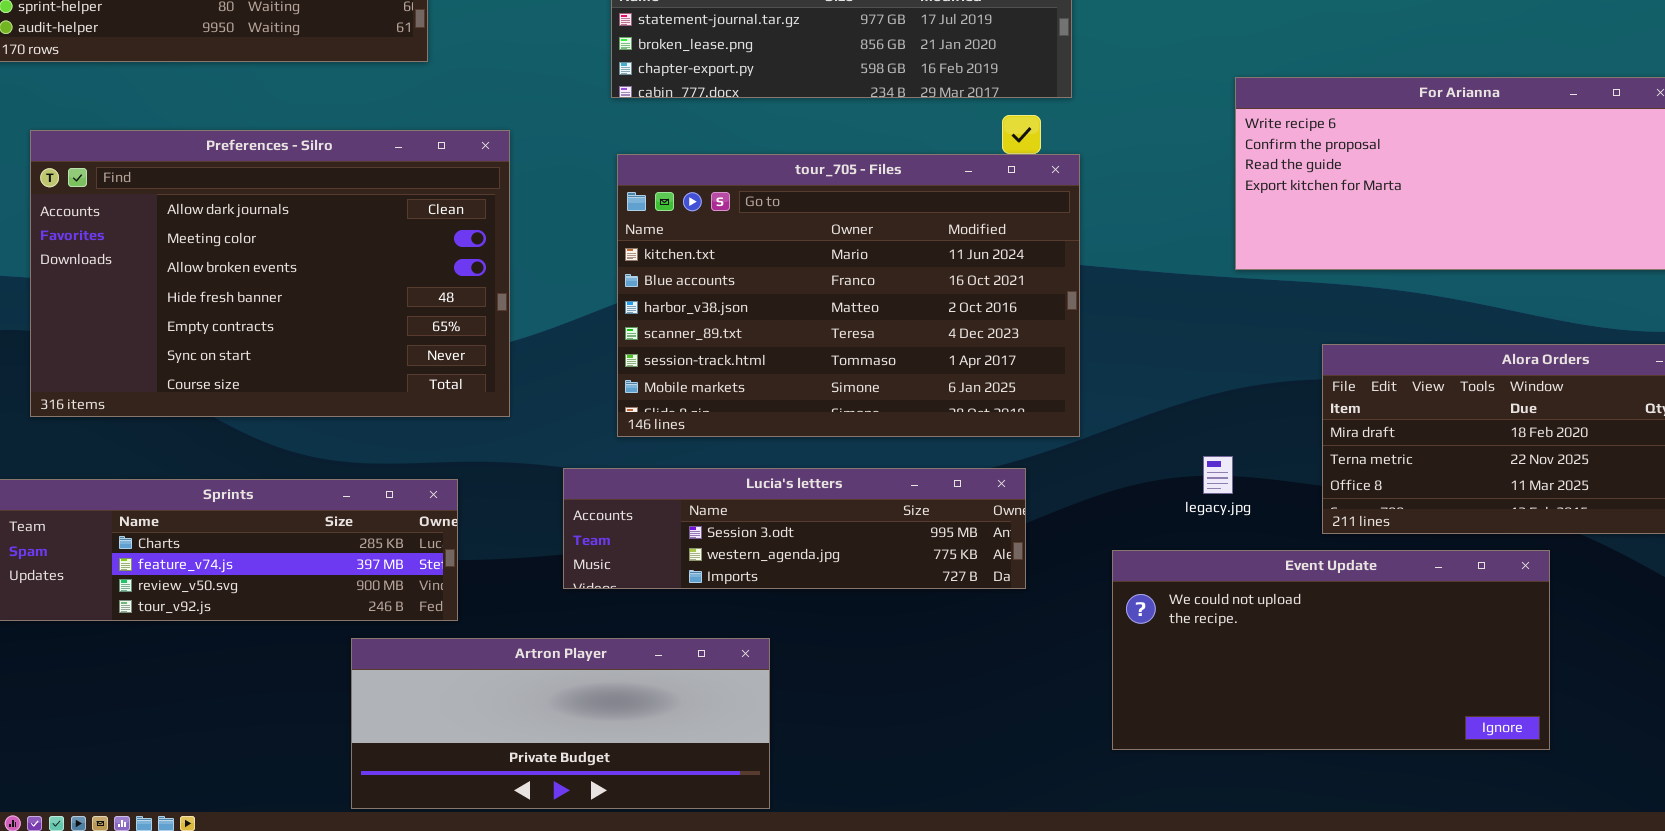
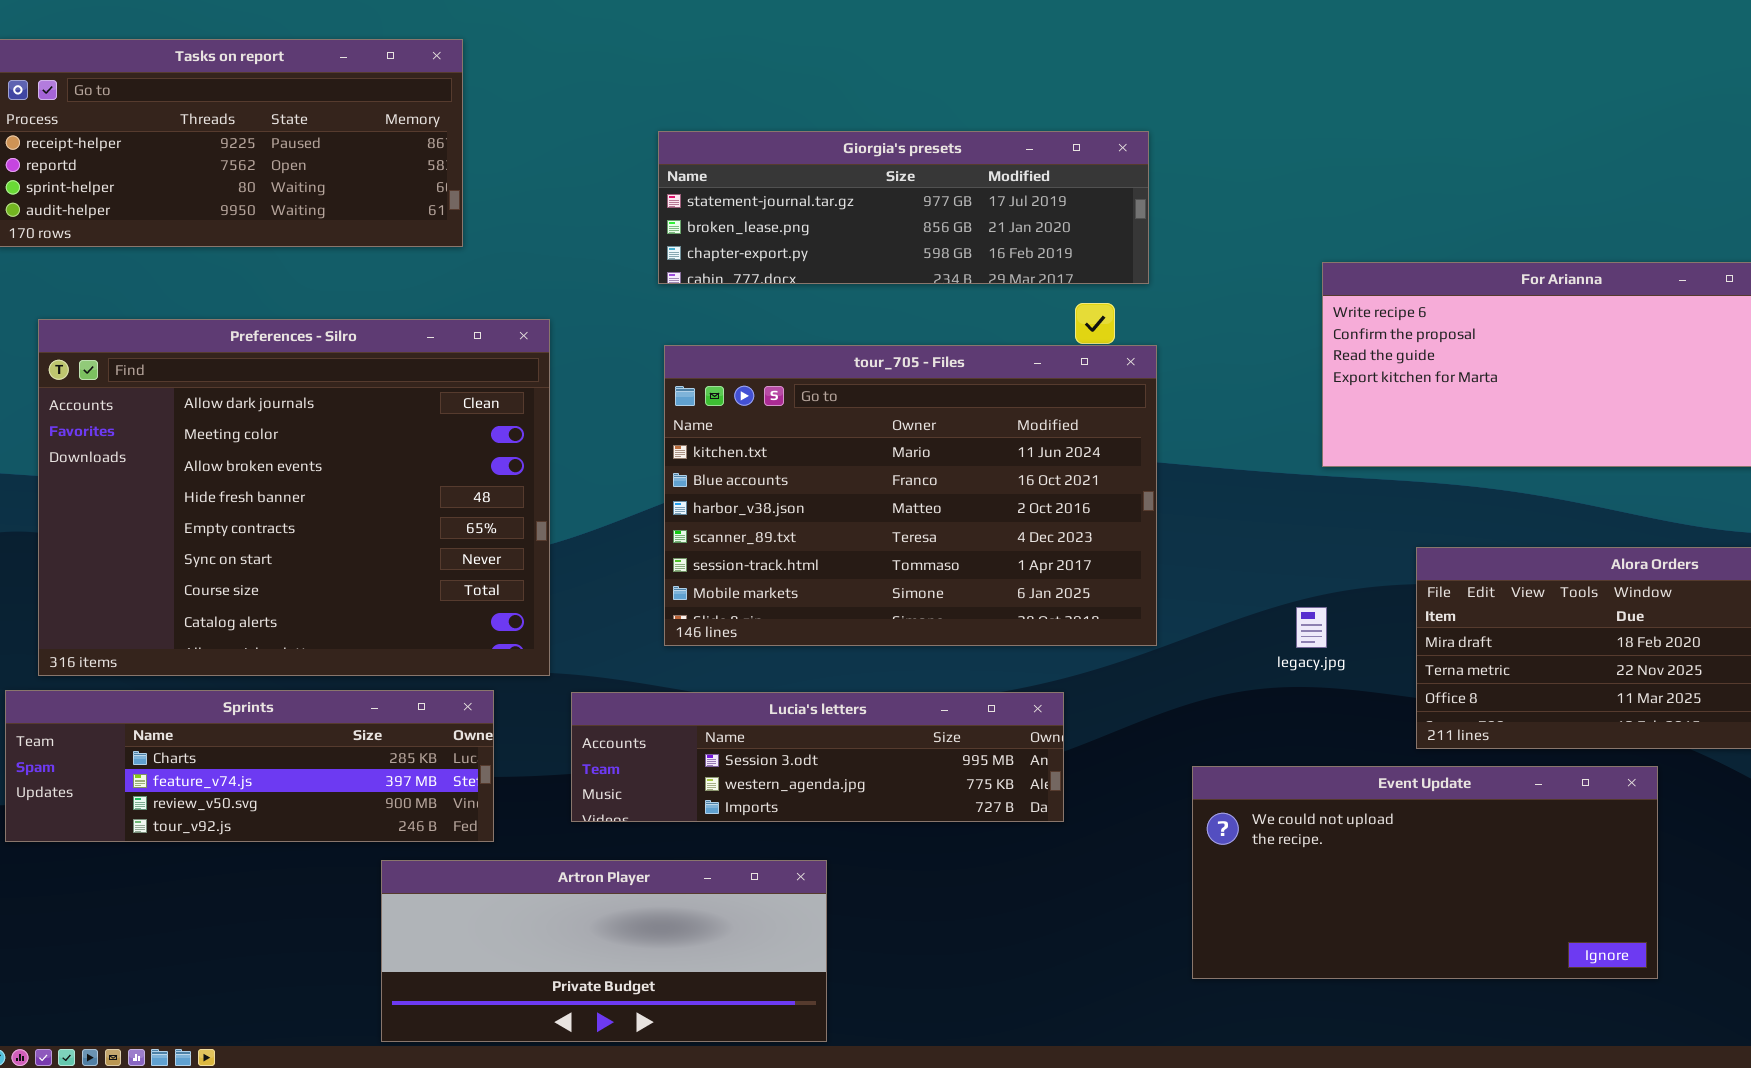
Preferences - Silro: [30,130,510,417] -> [38,319,550,676], resized
legacy.jpg: [1203,456,1233,494] -> [1296,607,1327,648], moved
Lucia's letters: [563,468,1026,589] -> [571,692,1064,822], moved

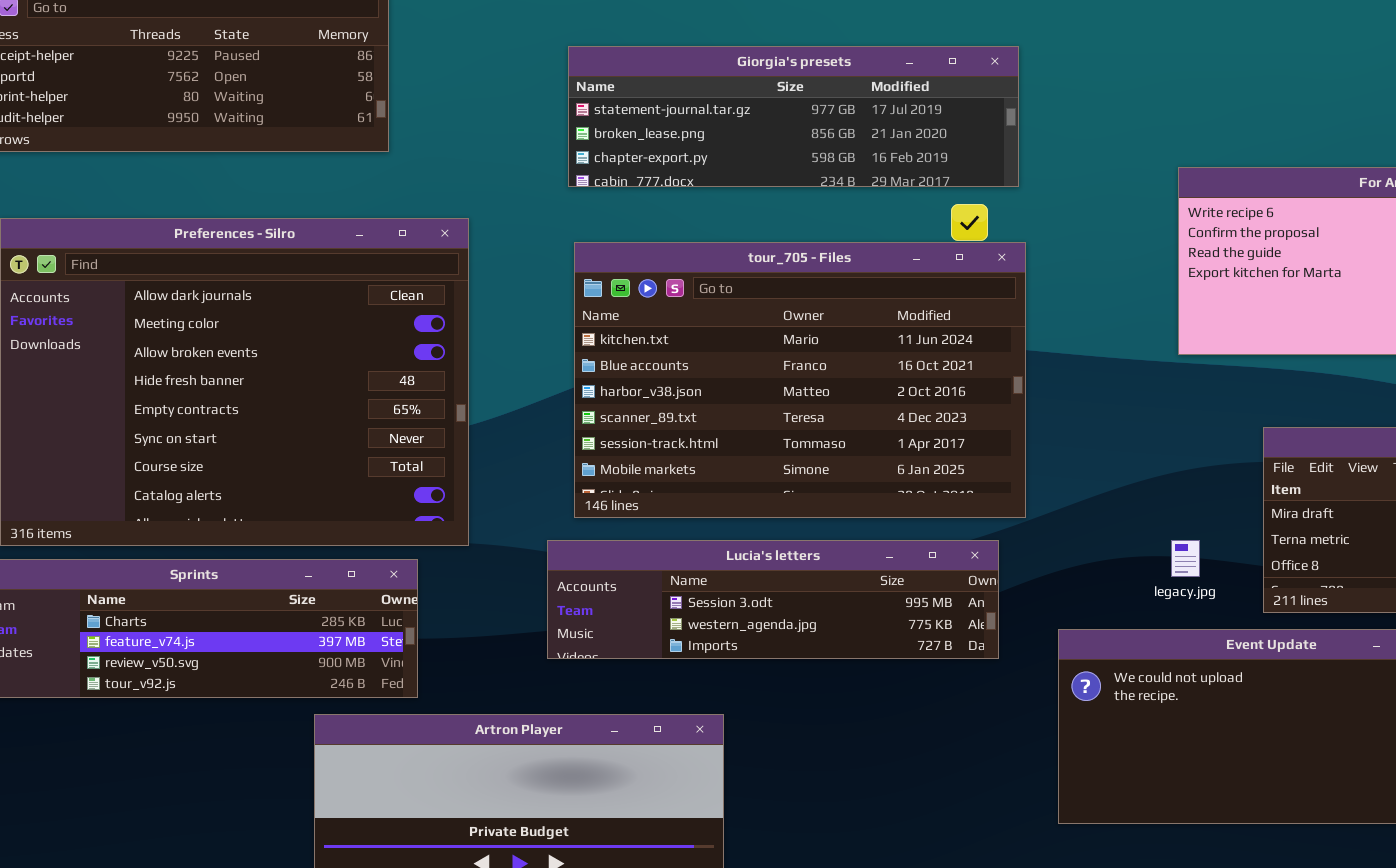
legacy.jpg: [1296,607,1327,648] -> [1171,540,1200,577], moved
Lucia's letters: [571,692,1064,822] -> [547,540,999,659], moved

